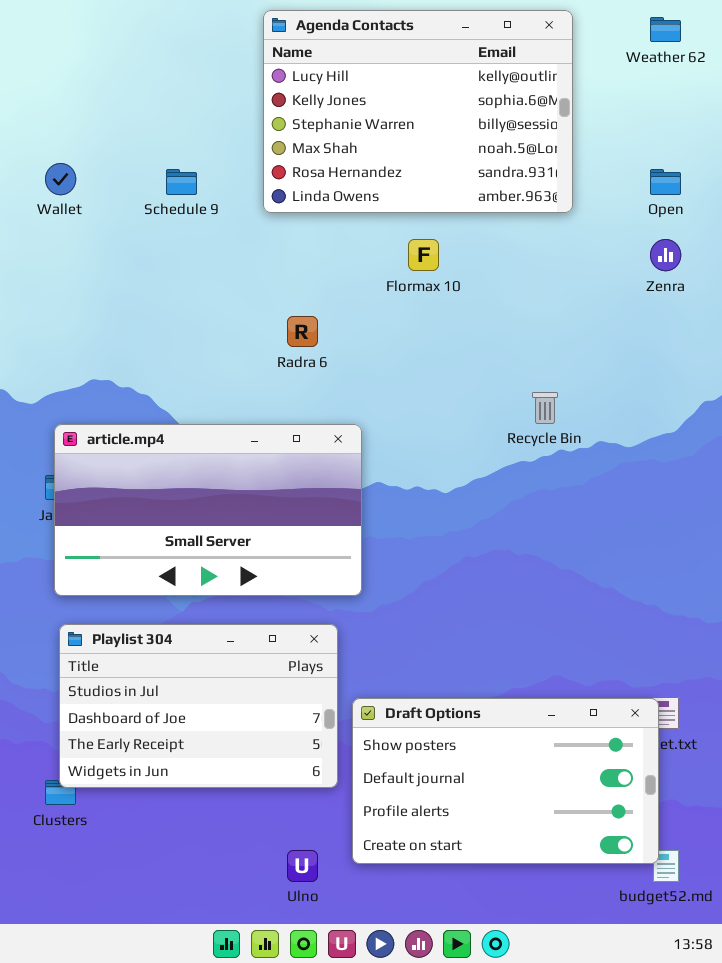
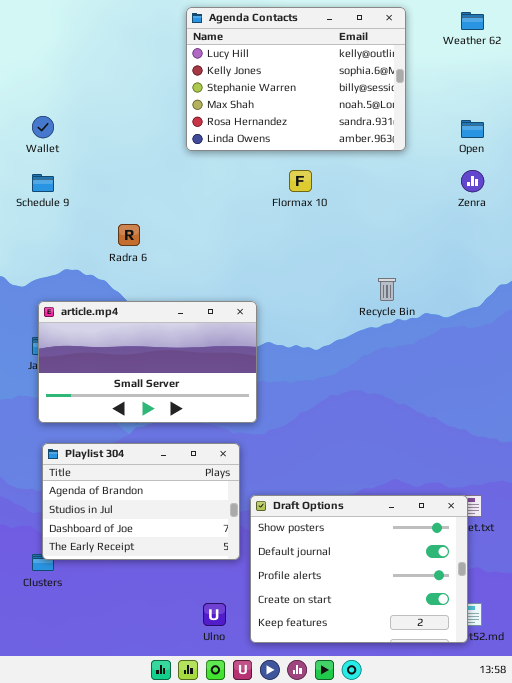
Schedule 9: [166,169,197,195] -> [32,174,54,192], moved
Radra 6: [287,316,318,347] -> [118,224,140,246], moved
Playlist 304: [59,624,338,788] -> [42,443,240,560], scrolled up 1 row
Draft Options: [352,698,659,864] -> [250,495,468,643], resized

